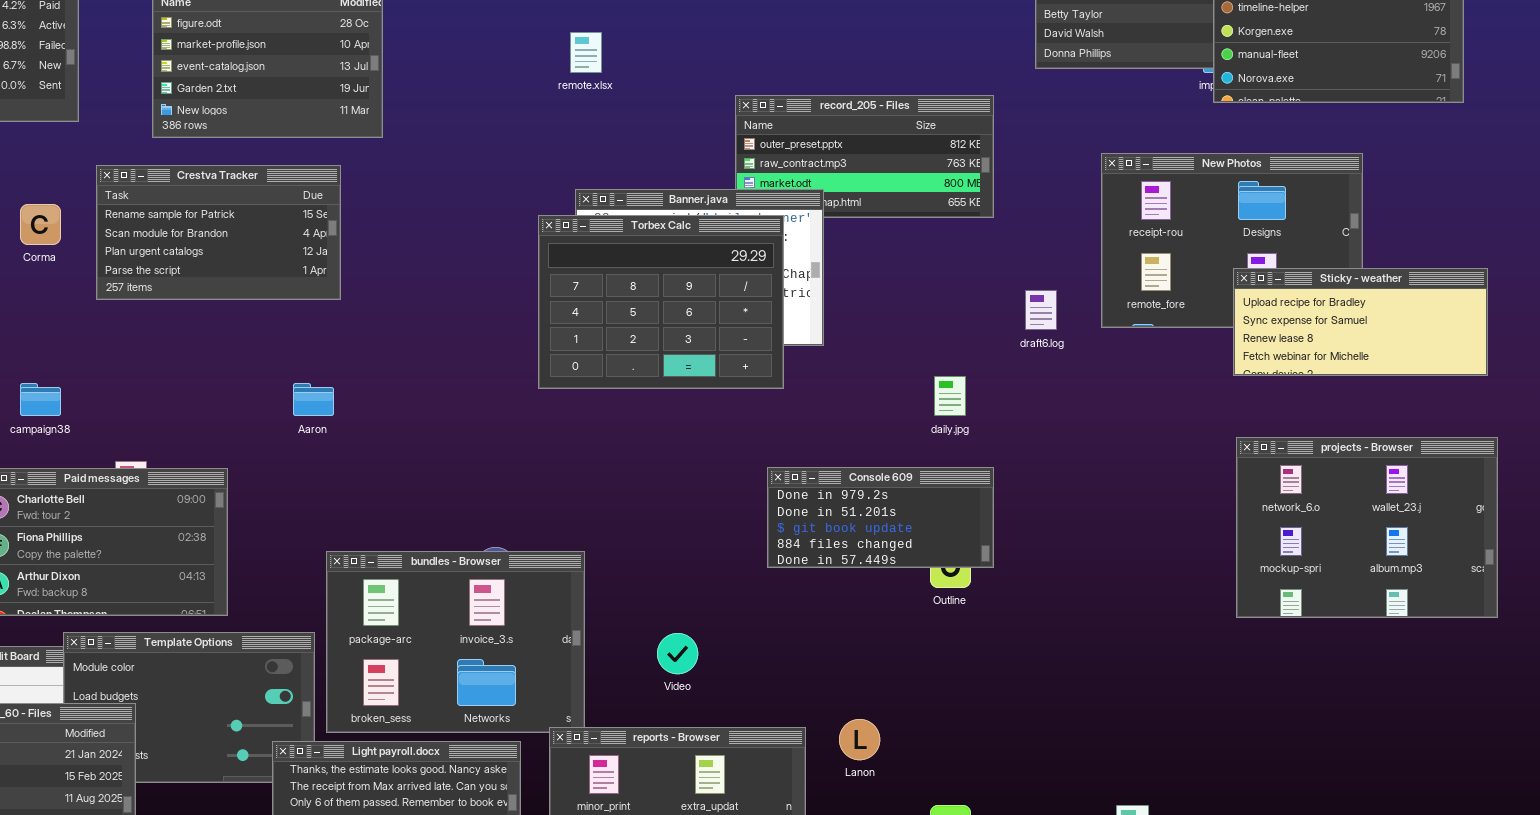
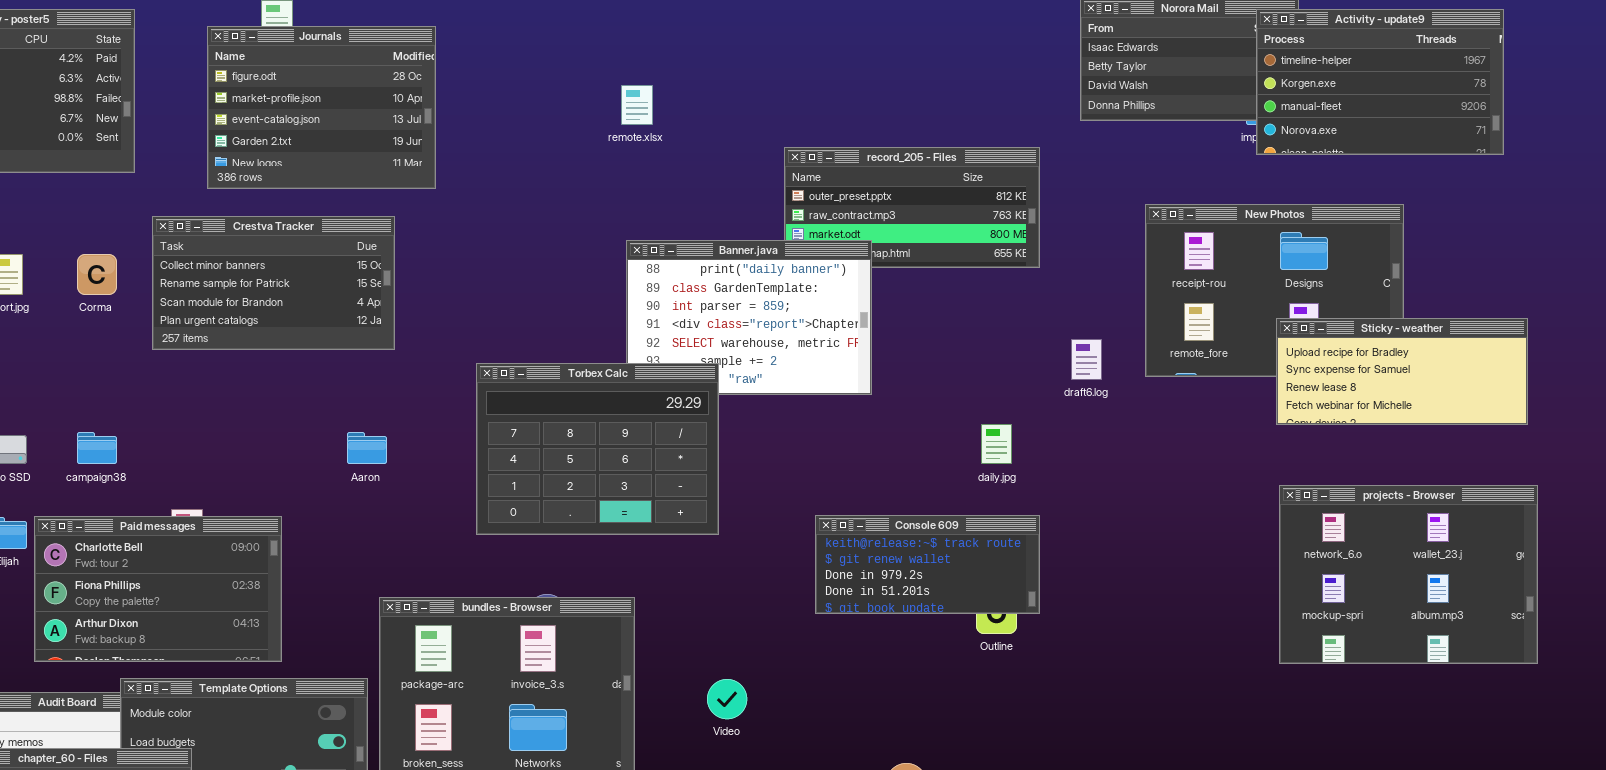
Crestva Tracker: [96,165,341,300] -> [152,216,395,350], scrolled up 1 row
Torbex Calc: [538,215,784,389] -> [476,363,719,535], moved
Console 609: [767,467,994,568] -> [815,515,1040,614], scrolled up 2 rows

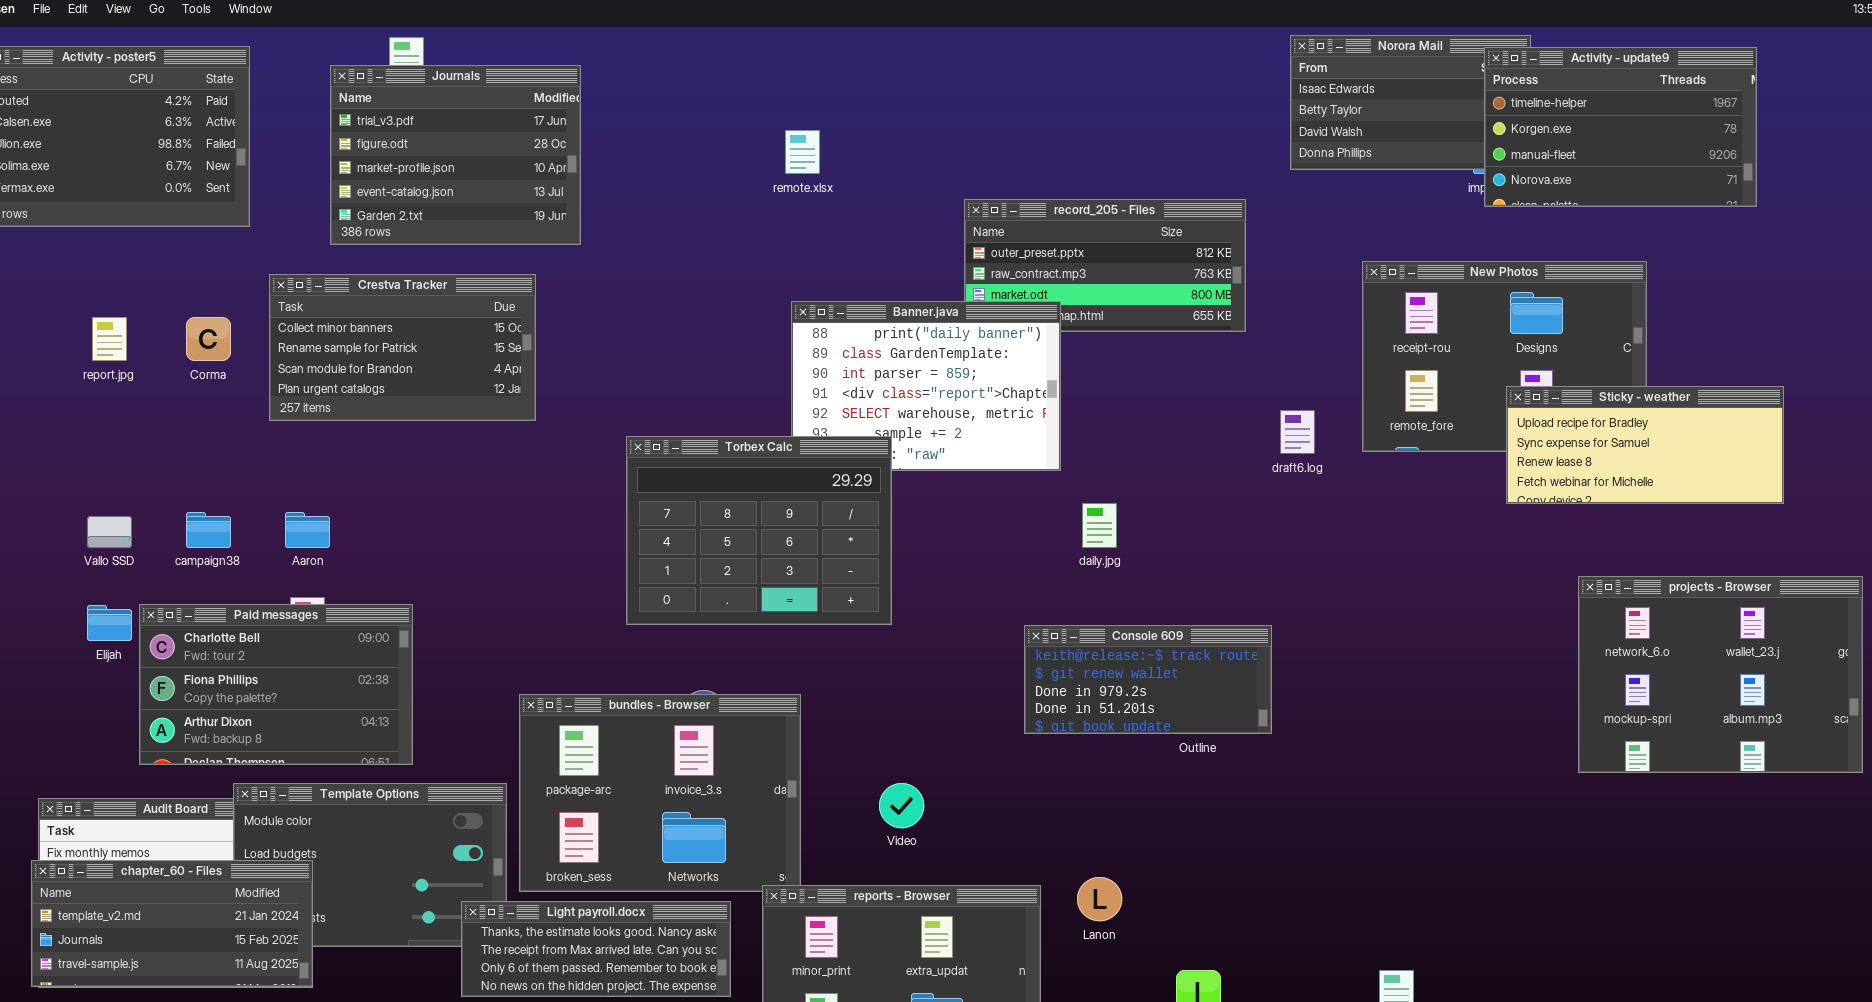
Journals: [207,26,436,189] -> [330,65,581,245], scrolled up 1 row
daily.jpg: [981,424,1012,464] -> [1082,503,1117,548], moved
Aaron: [347,432,387,464] -> [285,512,330,548], moved
projects - Browser: [1279,485,1538,664] -> [1578,576,1863,773], moved
Console 609: [815,515,1040,614] -> [1024,625,1272,734], moved

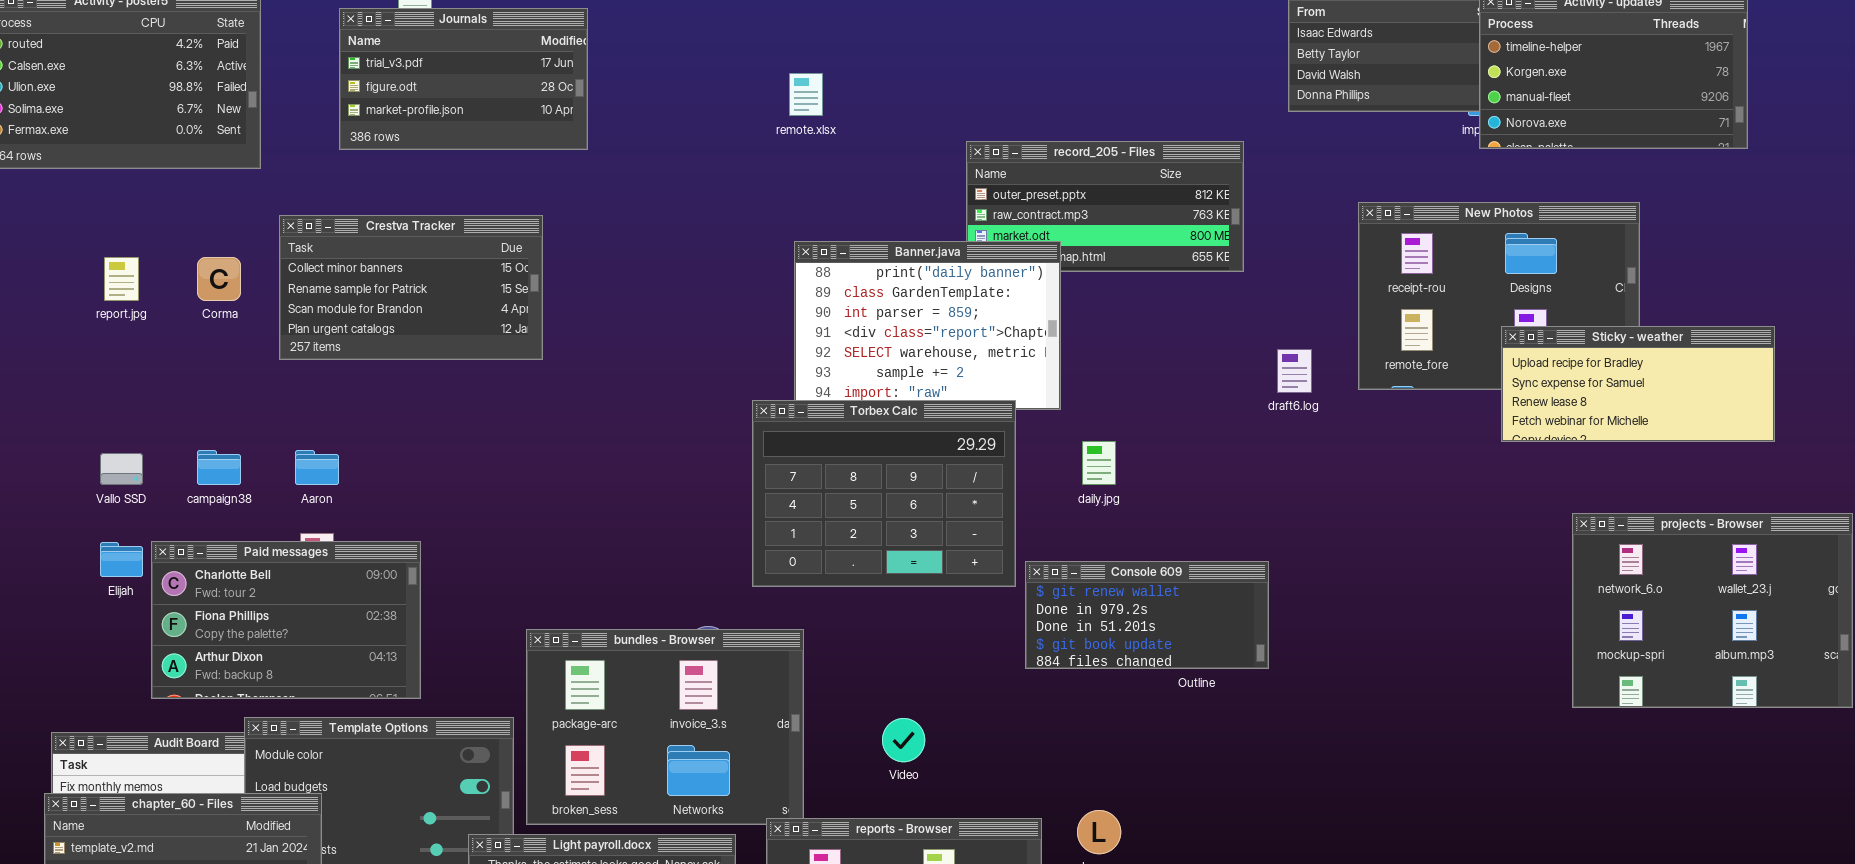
Journals: [330,65,581,245] -> [339,8,588,150], resized
Torbex Calc: [626,436,892,625] -> [752,400,1016,587], moved
Console 609: [1024,625,1272,734] -> [1025,561,1269,669], scrolled down 1 row

